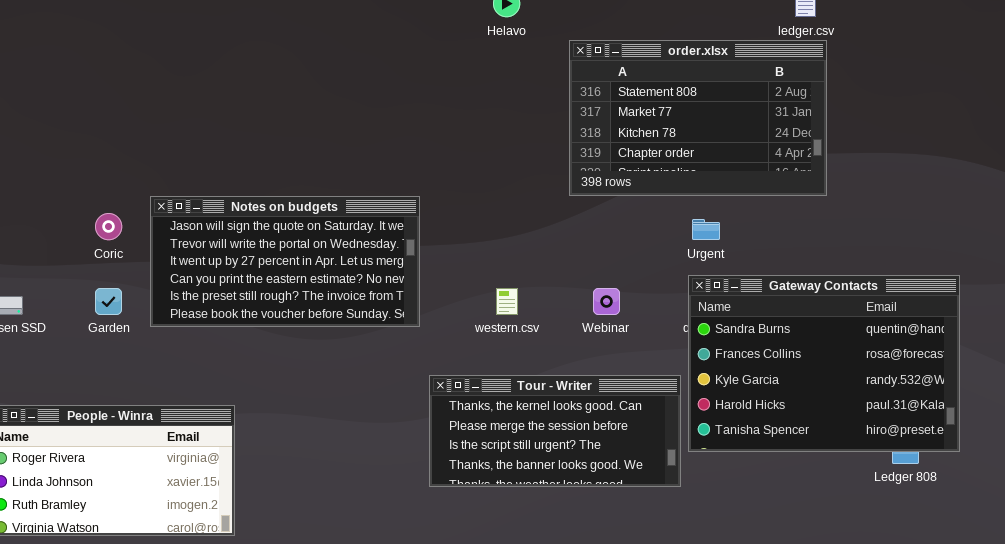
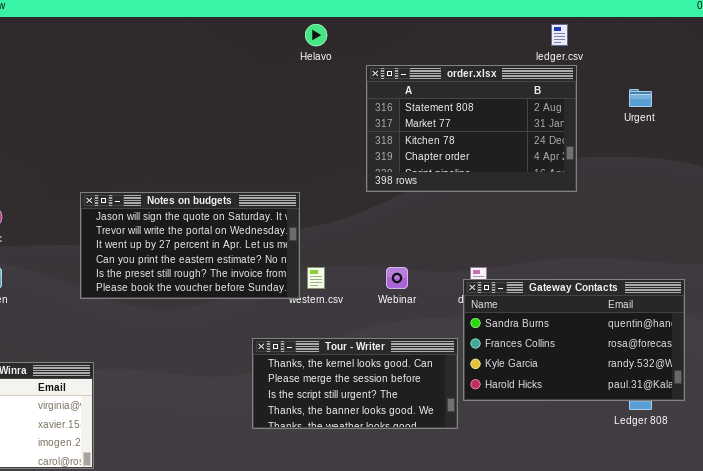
Notes on budgets: [150,196,420,327] -> [80,192,300,299], moved
Urgent: [692,219,720,240] -> [629,89,652,107], moved
Gateway Contacts: [688,275,960,452] -> [463,279,685,401], resized

